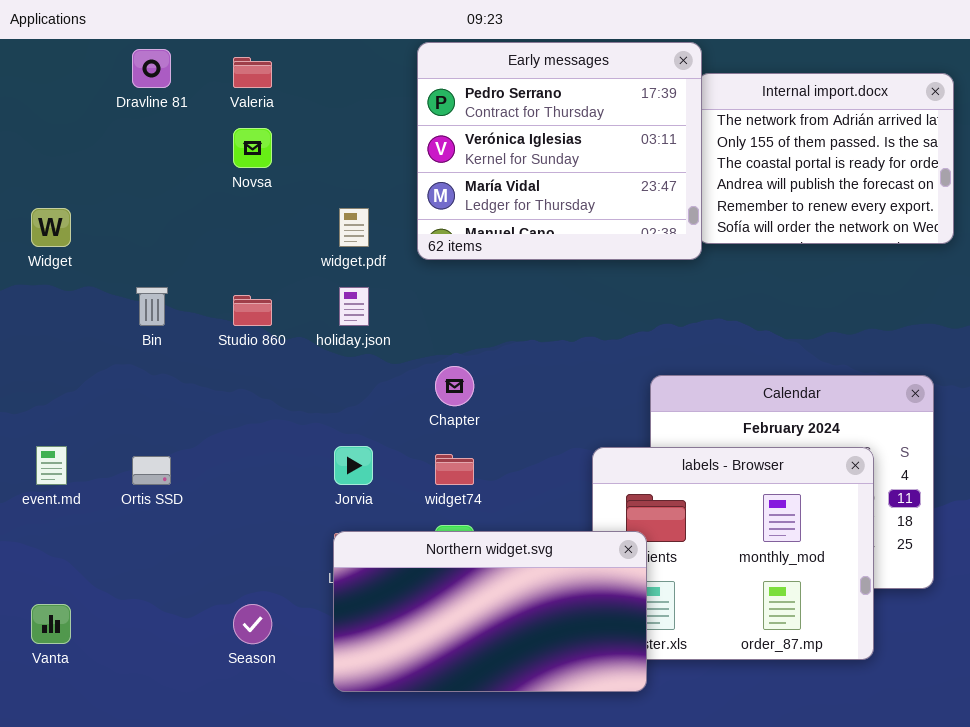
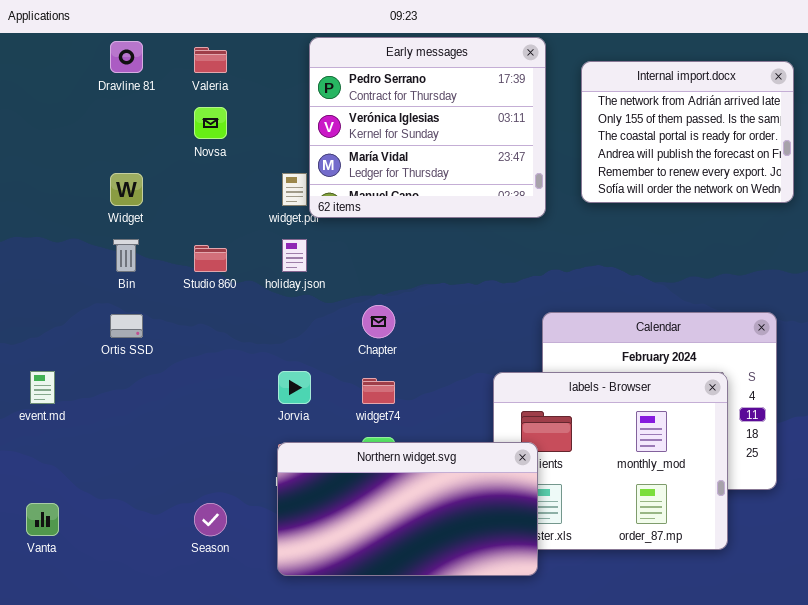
Early messages: [417,42,702,260] -> [309,37,546,218], moved
Widget: [31,208,71,247] -> [110,173,143,206], moved
Ortis SSD: [132,456,171,485] -> [110,314,143,338], moved

